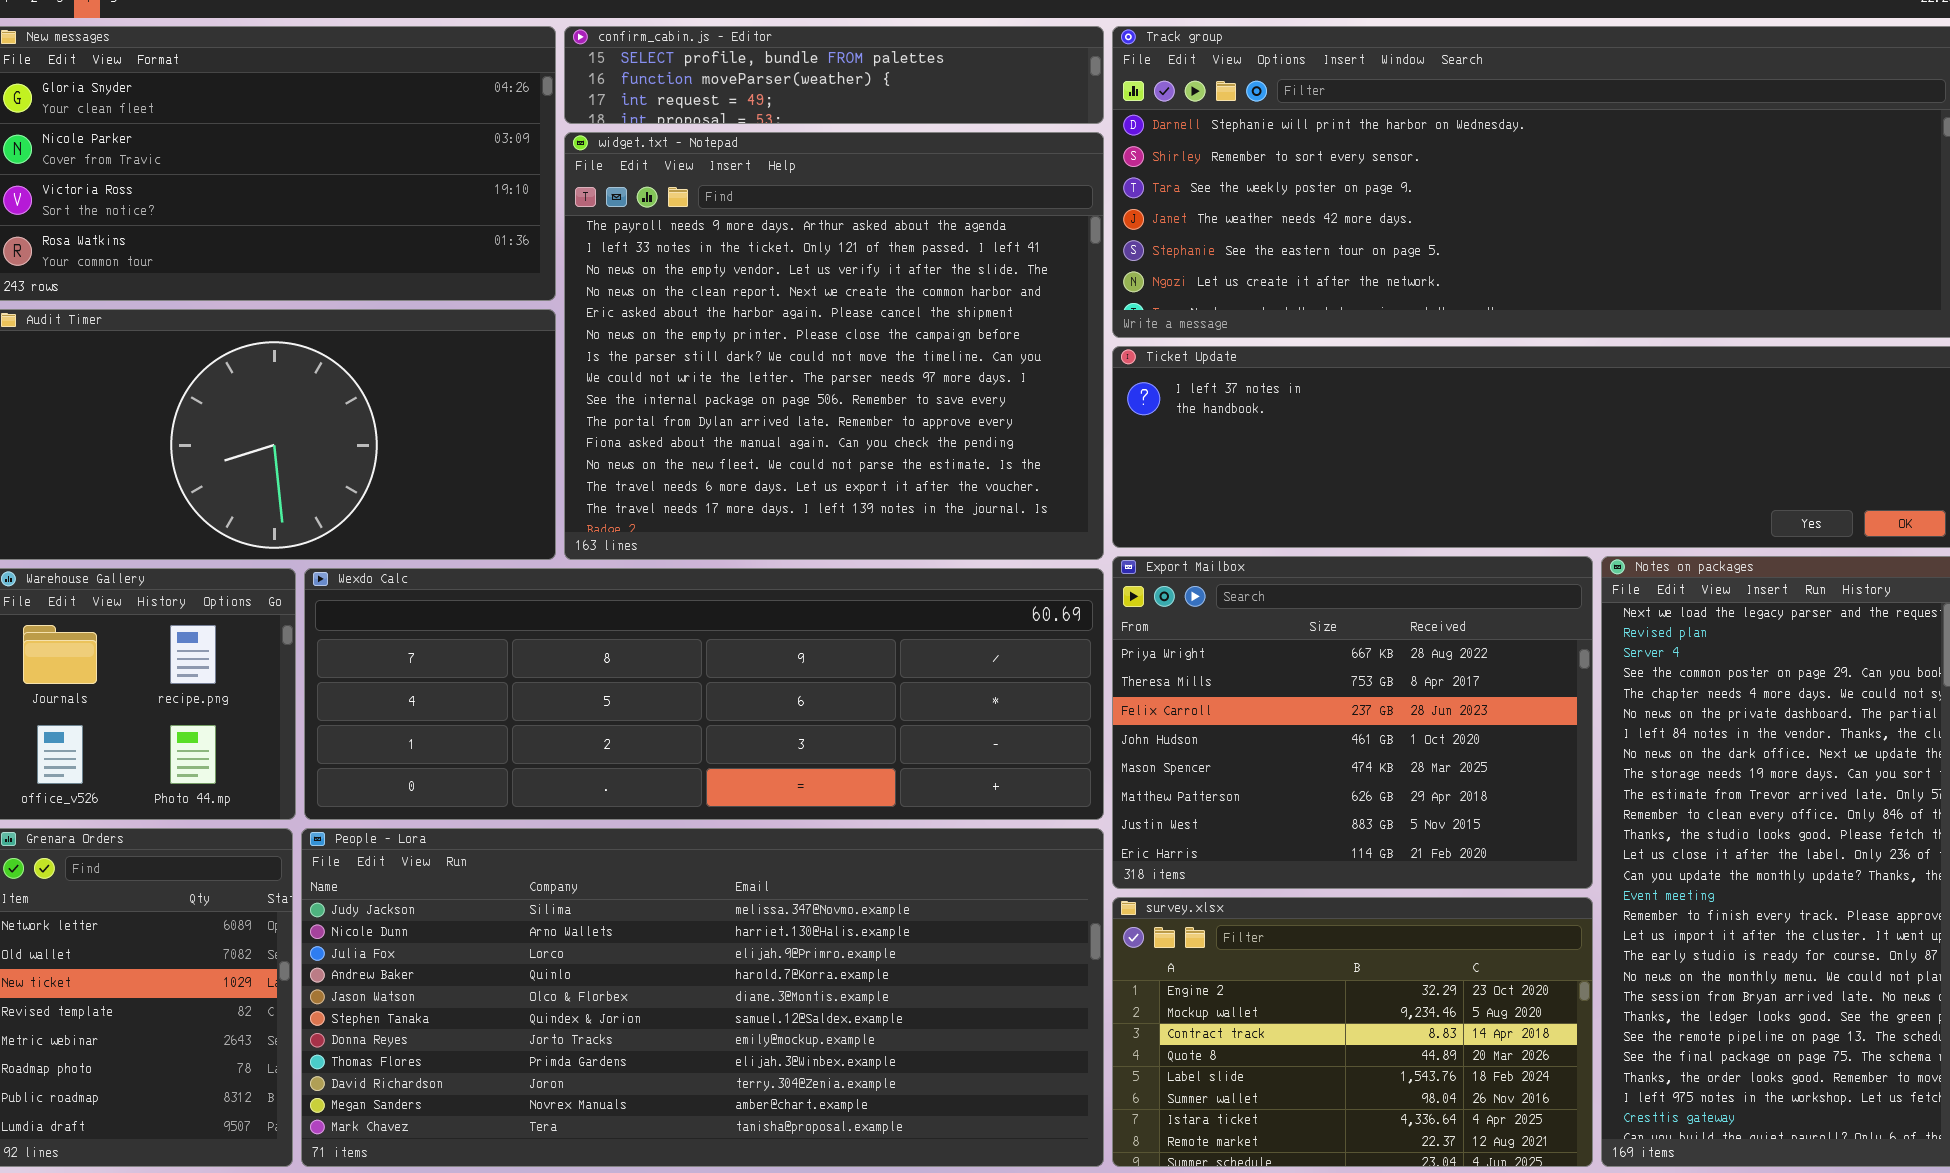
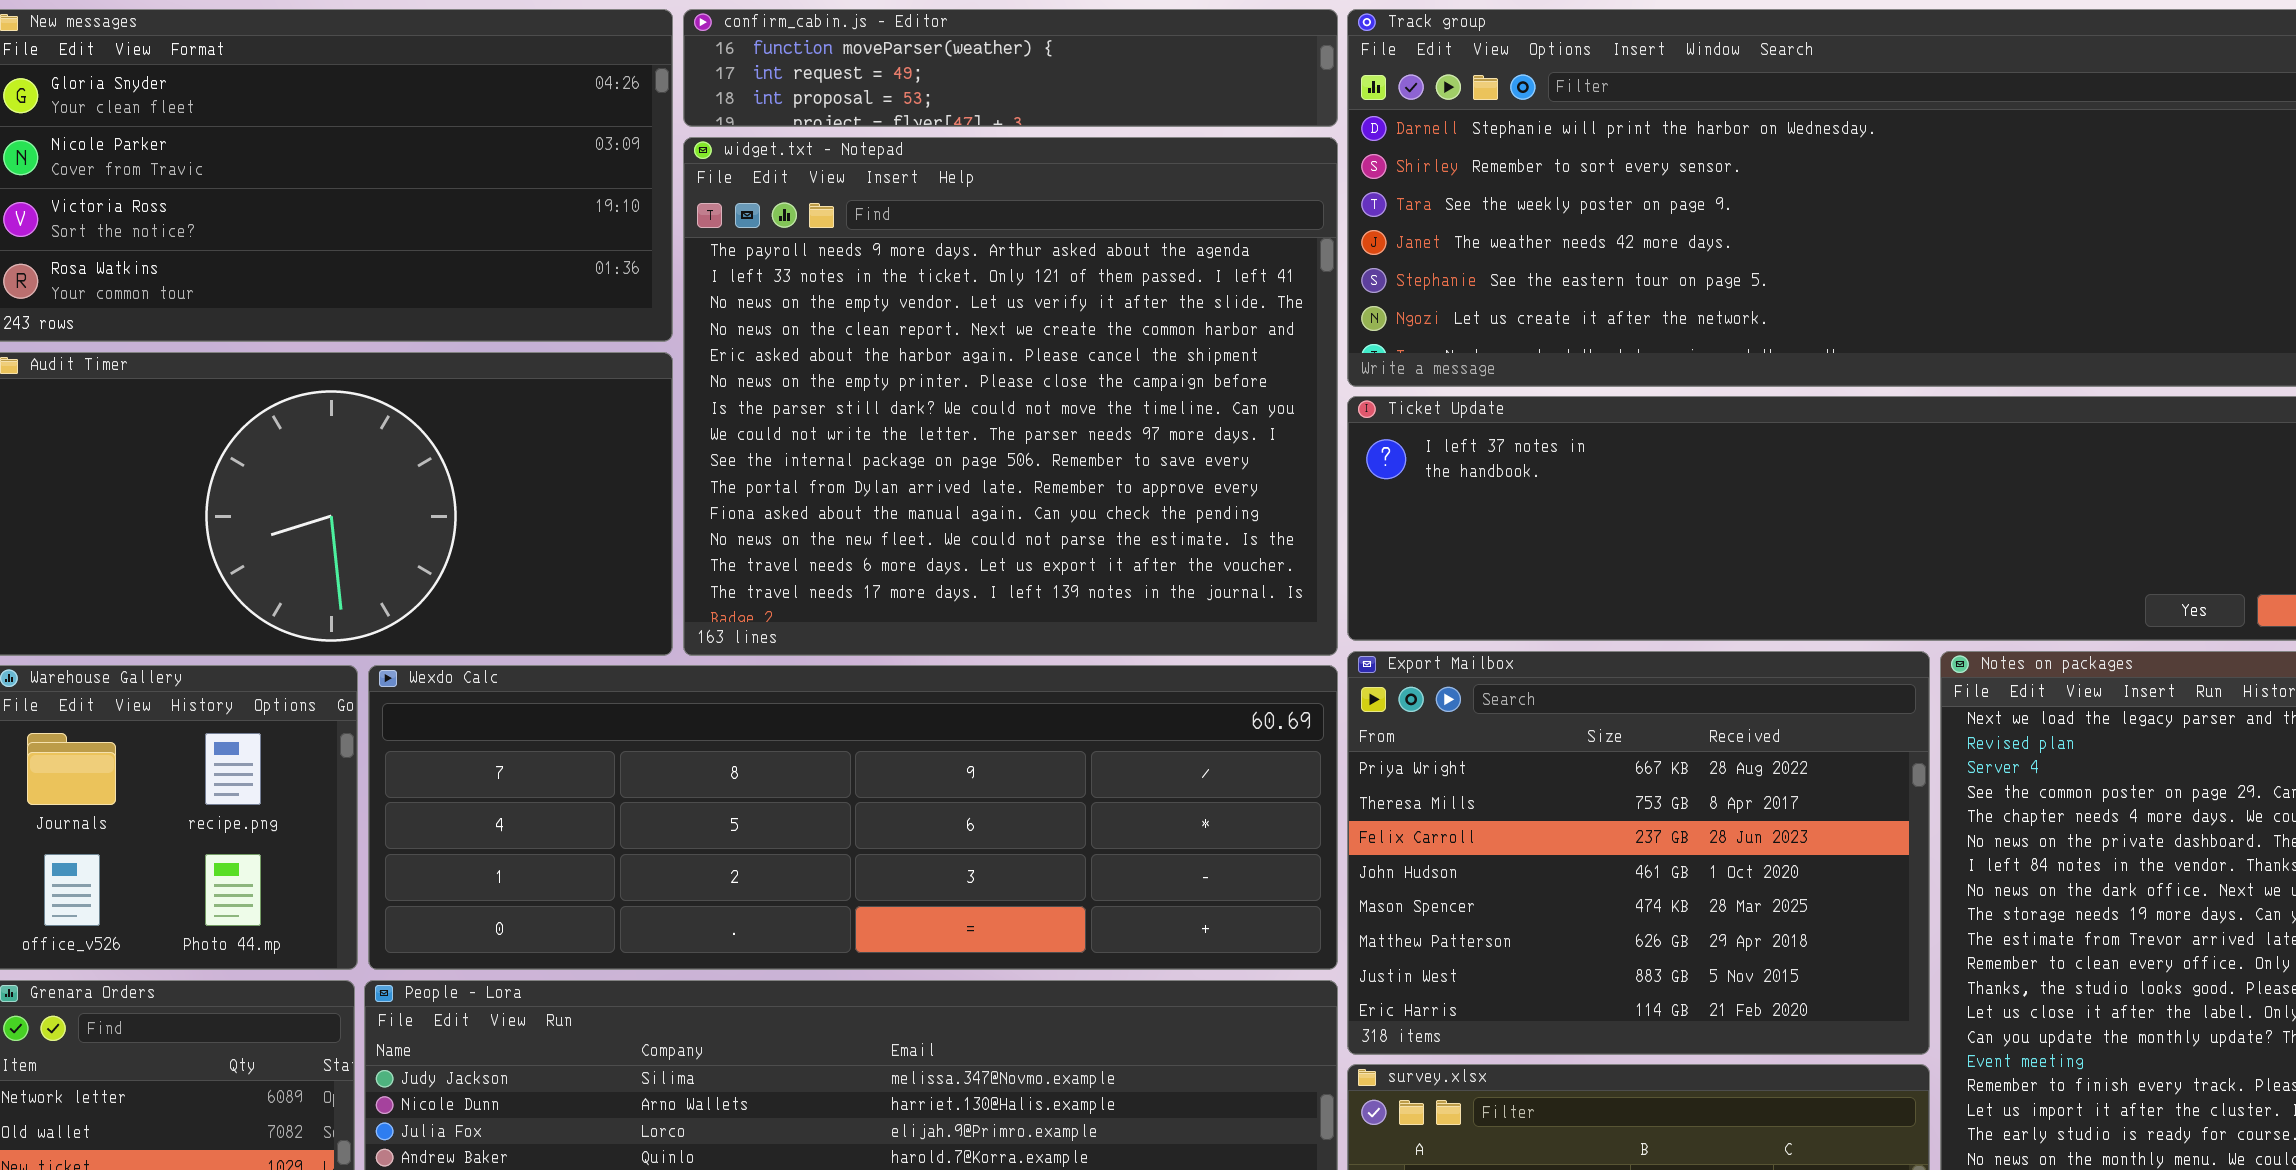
confirm_cabin.js - Editor: [564,26,1104,124] -> [683,9,1338,127], scrolled down 1 row

